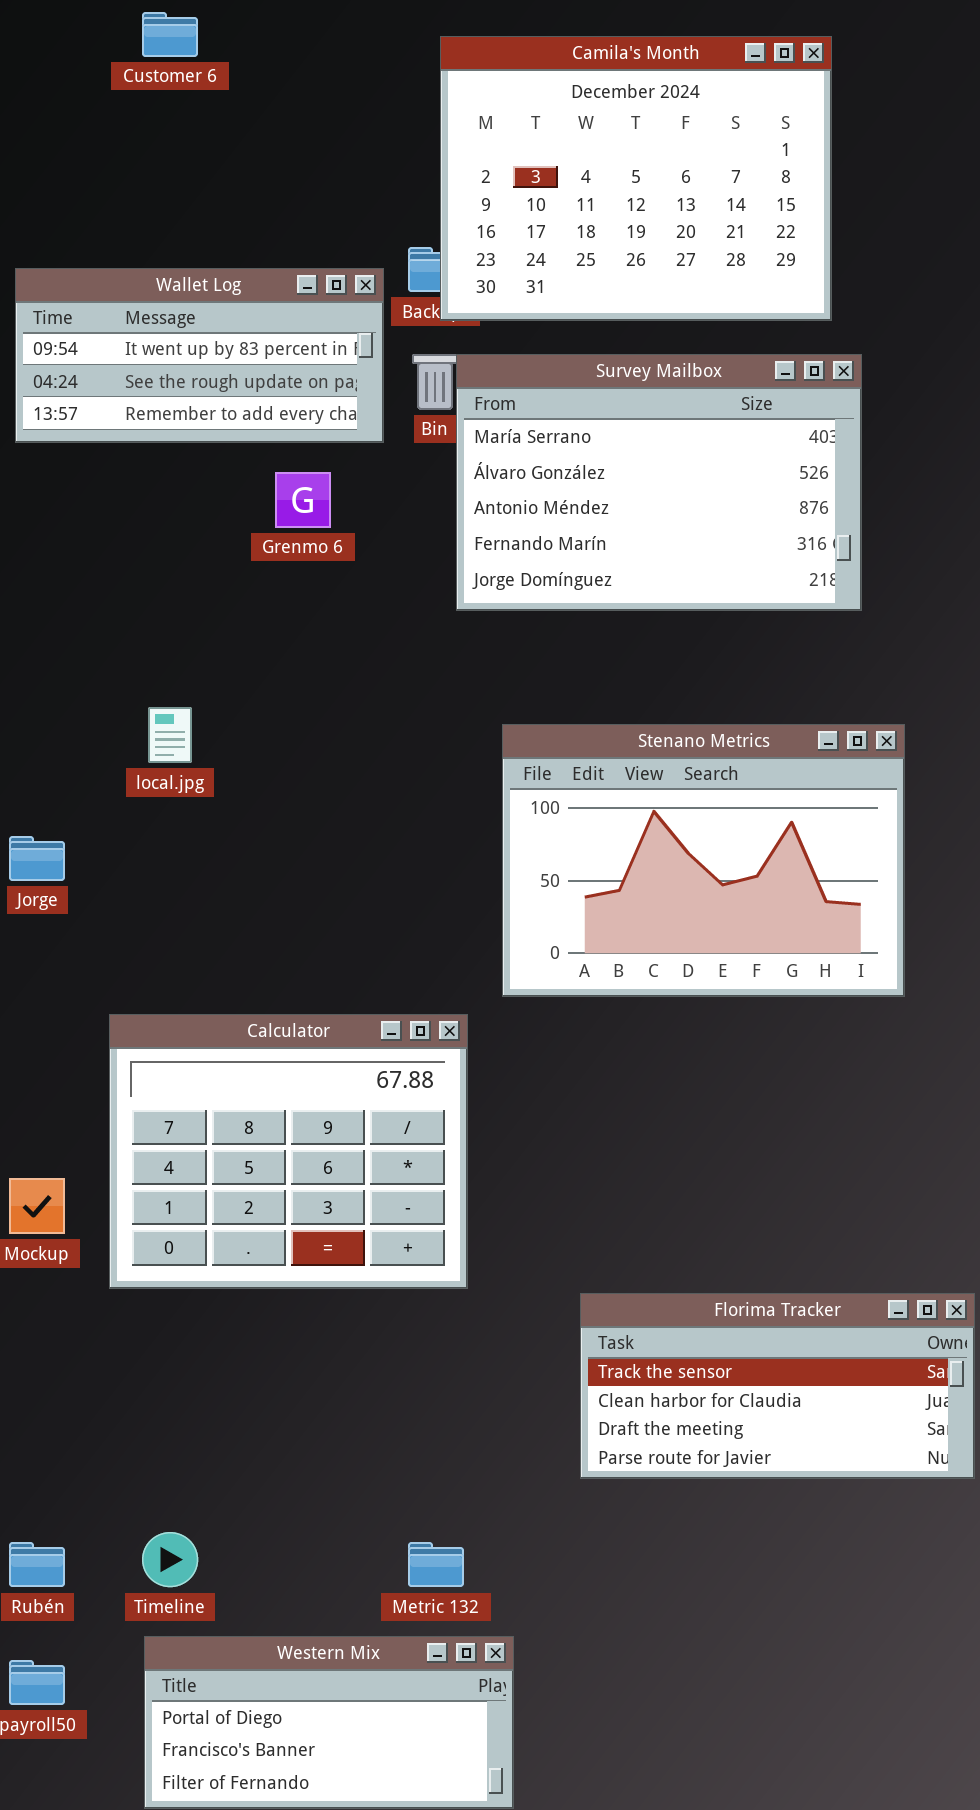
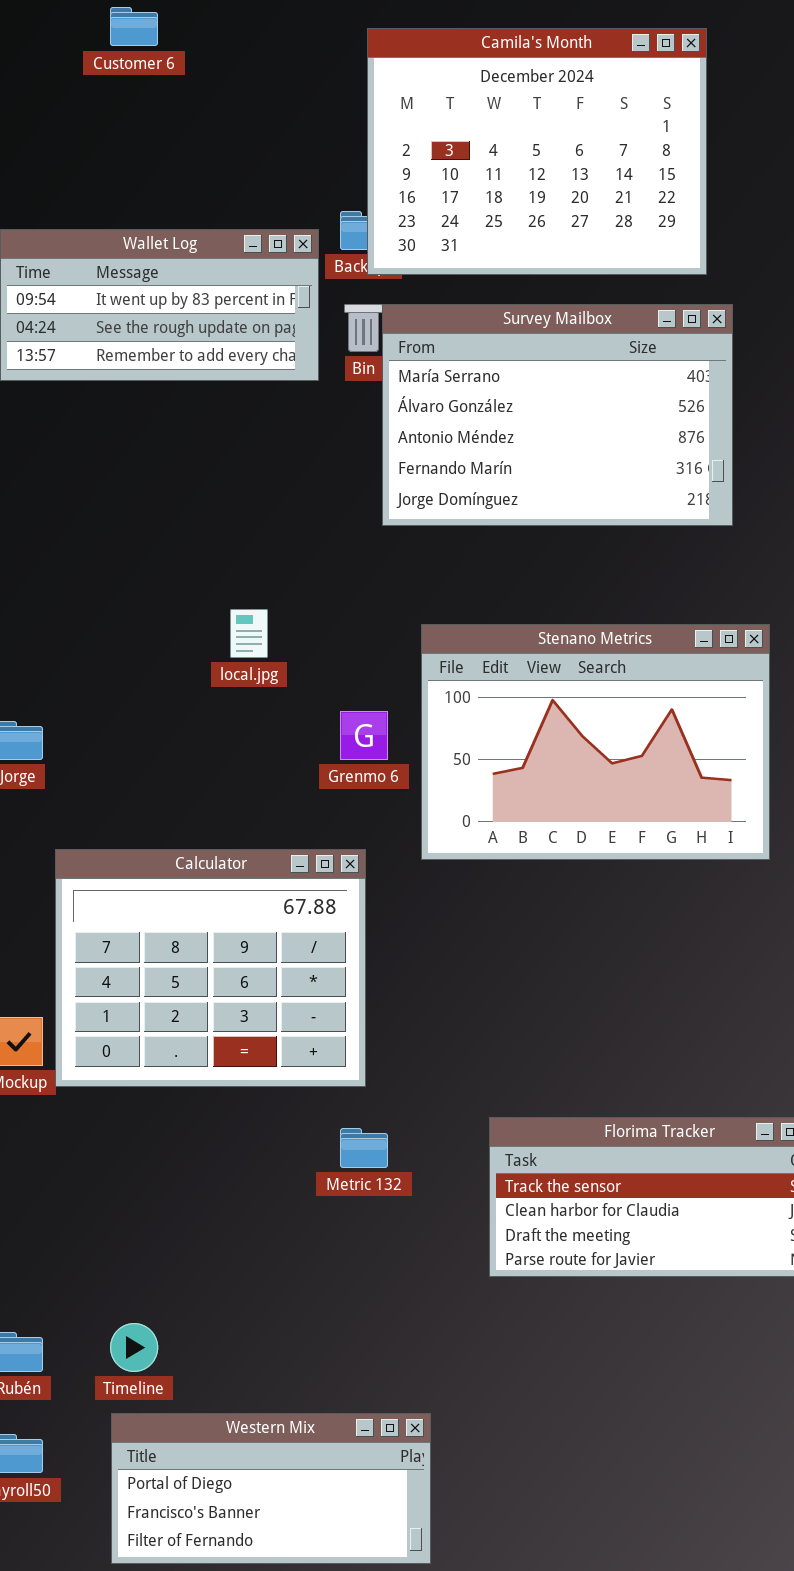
Grenmo 6: [275,472,331,528] -> [340,711,388,760], moved
local.jpg: [148,707,192,763] -> [230,609,268,658], moved
Calculator: [109,1014,468,1289] -> [55,849,366,1087], moved
Metric 132: [408,1542,464,1587] -> [340,1128,388,1168], moved

